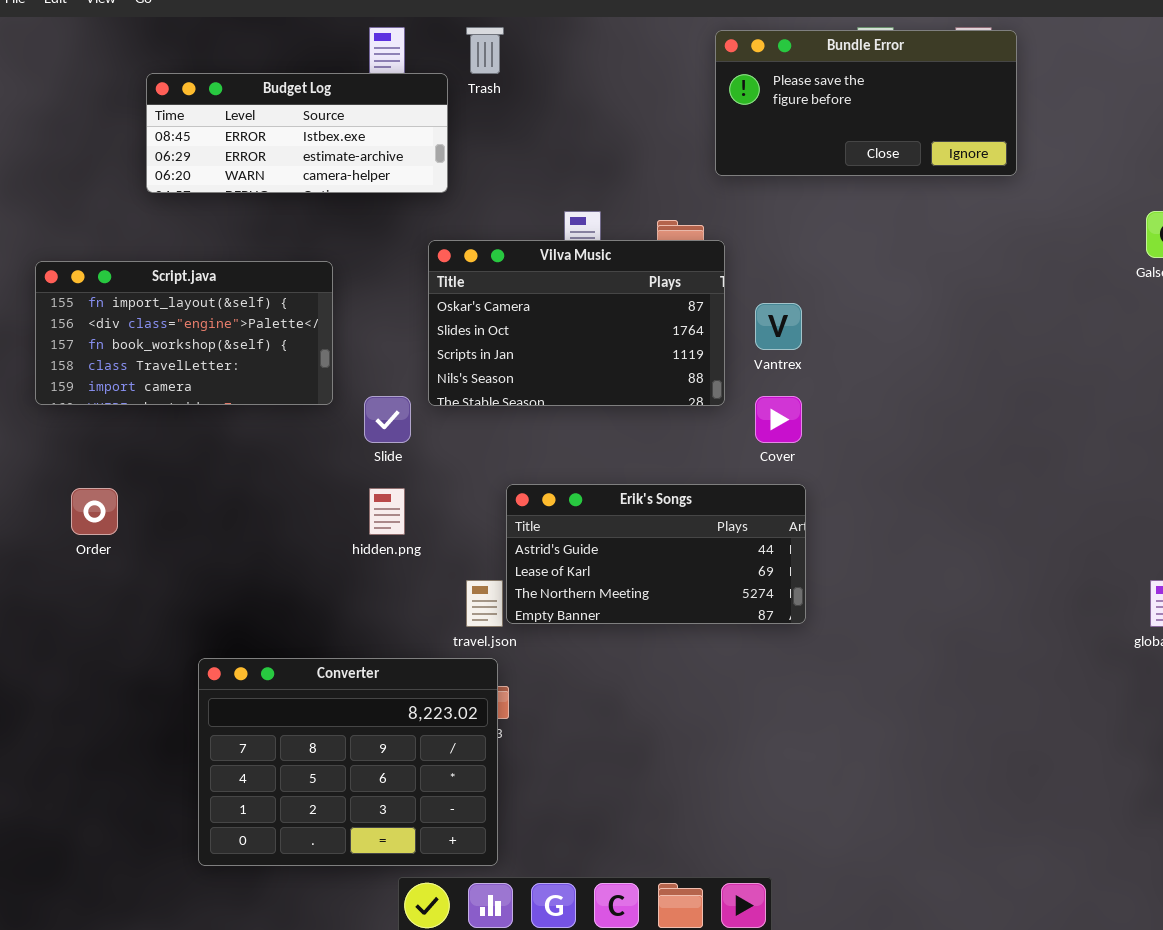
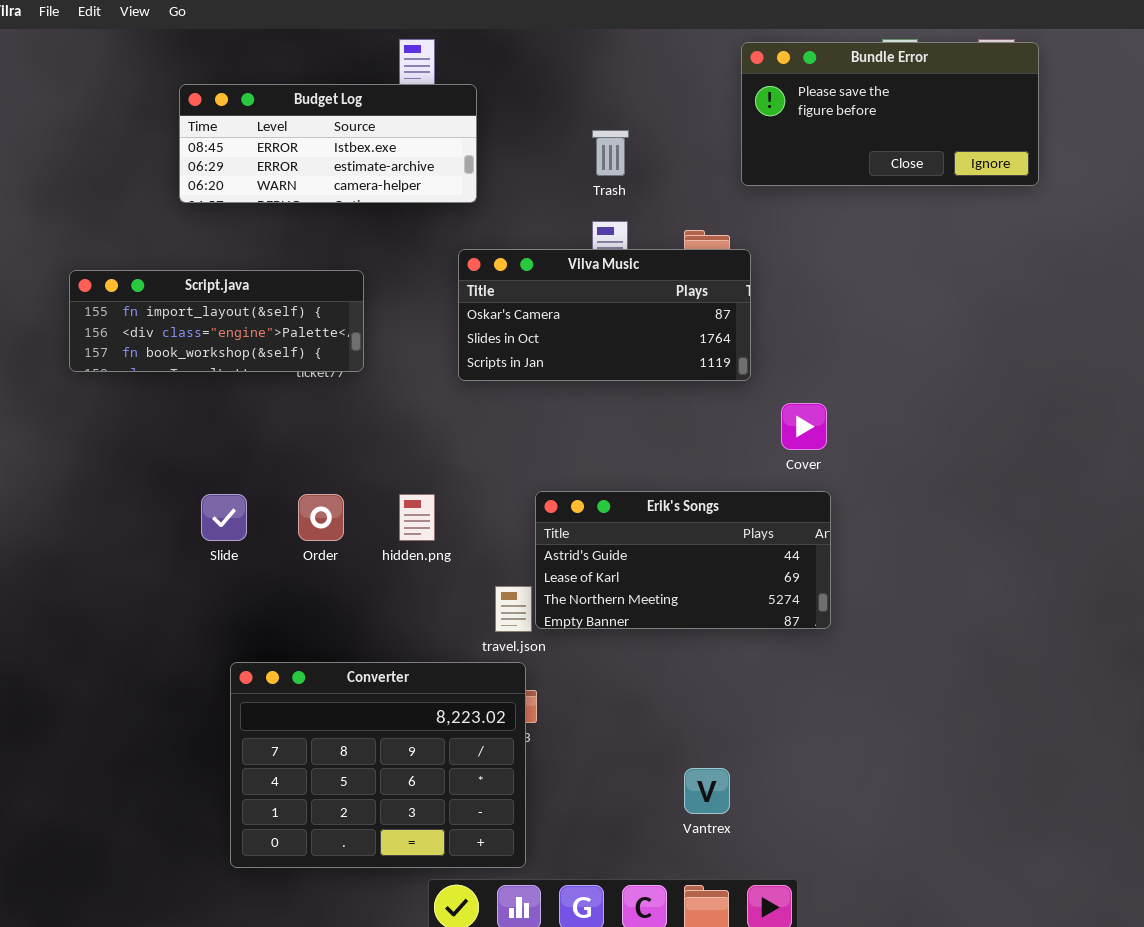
Trash: [466,27,504,74] -> [592,130,629,176], moved
Vilva Music: [428,240,725,406] -> [458,249,751,381], resized
Script.java: [35,261,333,405] -> [69,270,364,372], resized
Vantrex: [755,303,802,350] -> [684,768,730,814], moved
Slide: [364,396,411,443] -> [201,494,247,541], moved
Order: [71,488,118,535] -> [298,494,344,541], moved

